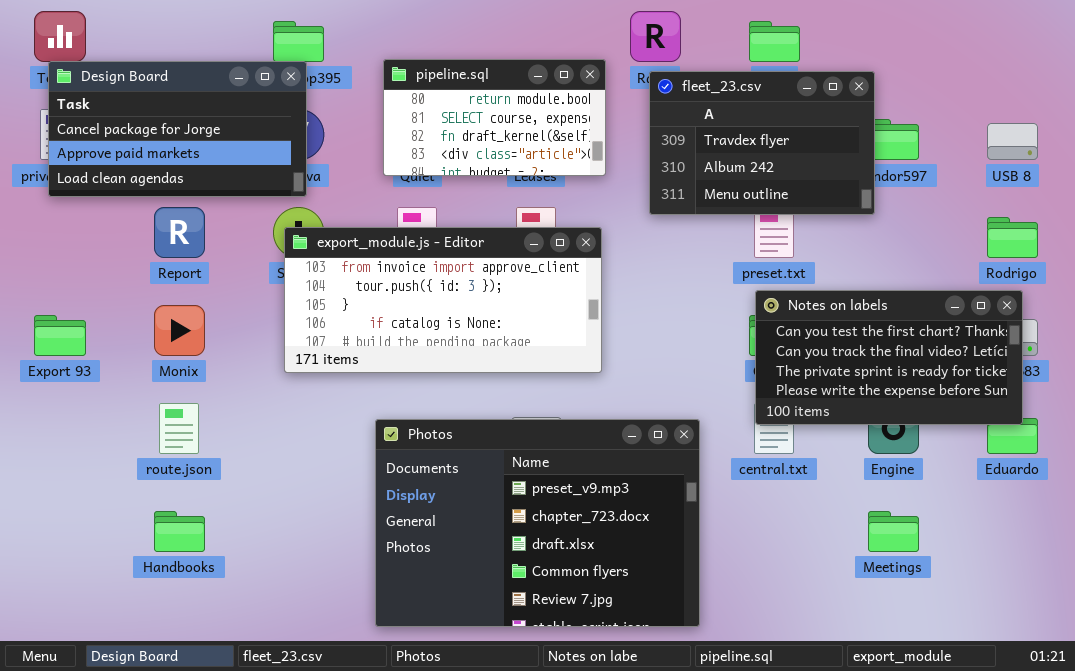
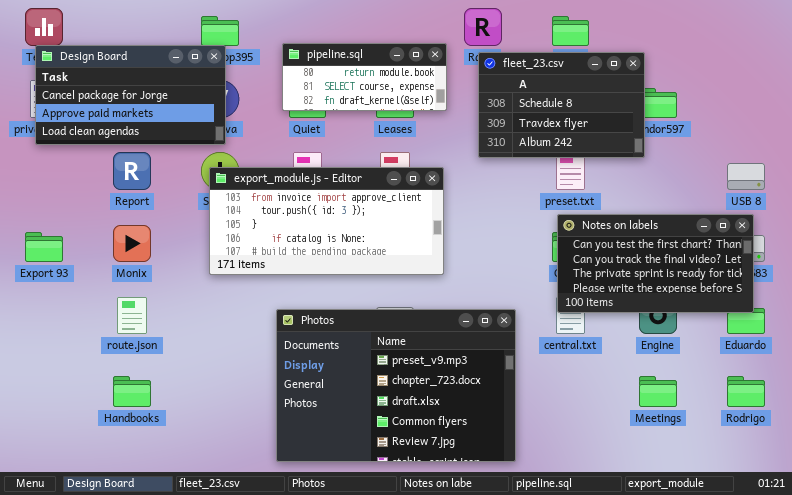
pipeline.sql: [383,59,606,176] -> [282,43,447,111], resized
fleet_23.csv: [649,71,875,215] -> [478,52,645,158], scrolled up 1 row
USB 8: [987,123,1038,160] -> [727,163,765,190], moved
Rodrigo: [987,217,1038,258] -> [727,376,765,407], moved

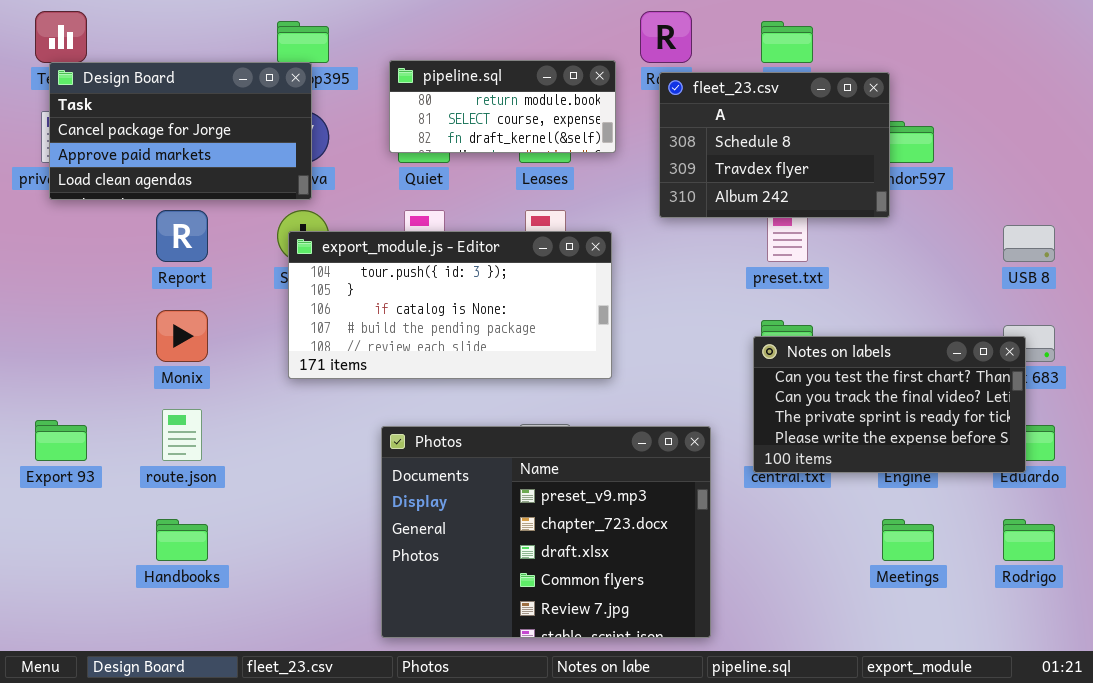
export_module.js - Editor: [209,167,444,275] -> [288,231,612,379], scrolled down 1 row
Notes on labels: [557,214,754,313] -> [753,336,1026,473], moved
Export 93: [25,232,63,262] -> [35,420,87,461], moved

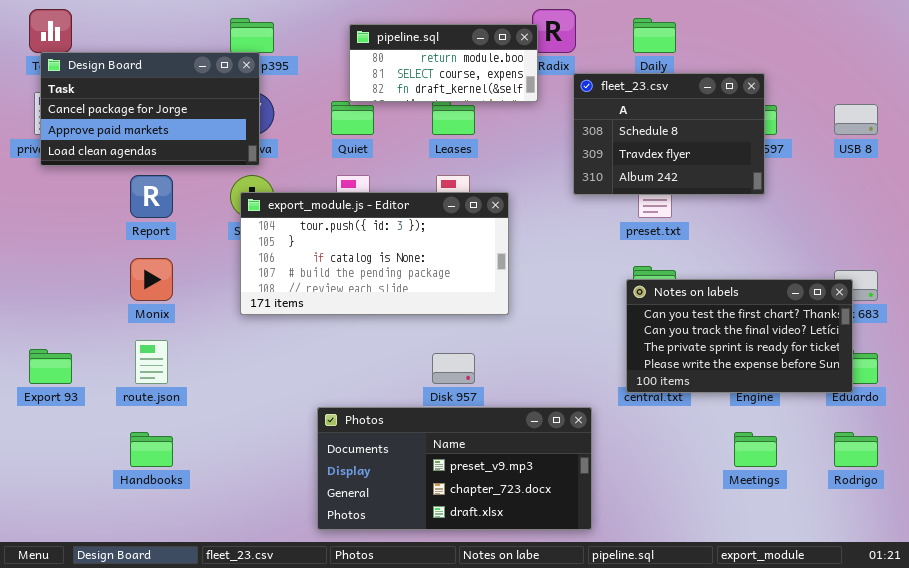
pipeline.sql: [389,60,616,153] -> [349,24,538,102], moved
fleet_23.csv: [659,72,890,218] -> [573,73,765,195], moved
USB 8: [1003,225,1055,262] -> [834,104,878,135], moved
Photos: [381,426,711,638] -> [317,407,592,530], resized

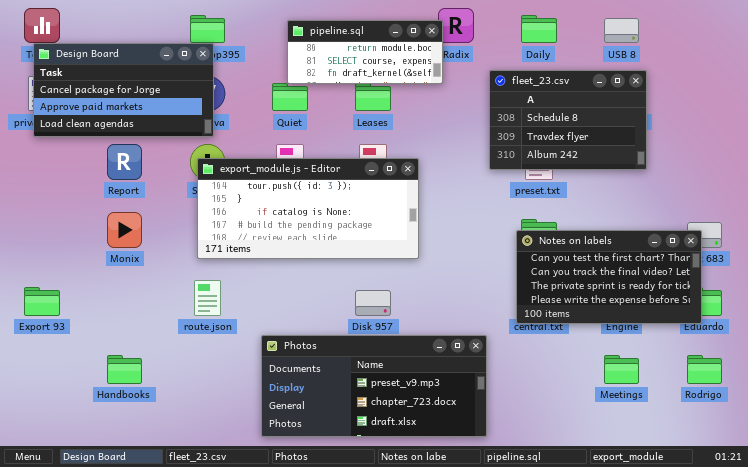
fleet_23.csv: [573,73,765,195] -> [489,70,647,170], moved
USB 8: [834,104,878,135] -> [604,18,639,43], moved
route.json: [135,340,168,384] -> [194,280,221,316], moved

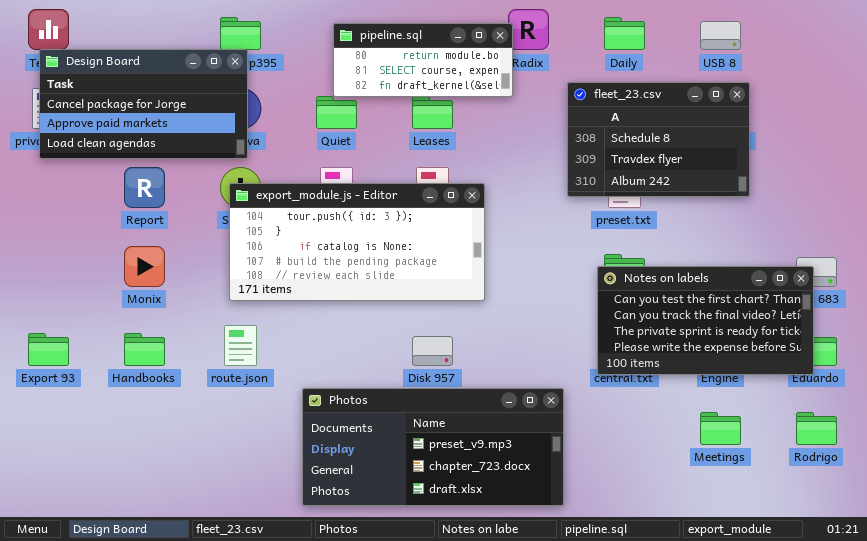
Handbooks: [107,355,142,384] -> [124,333,165,366], moved

